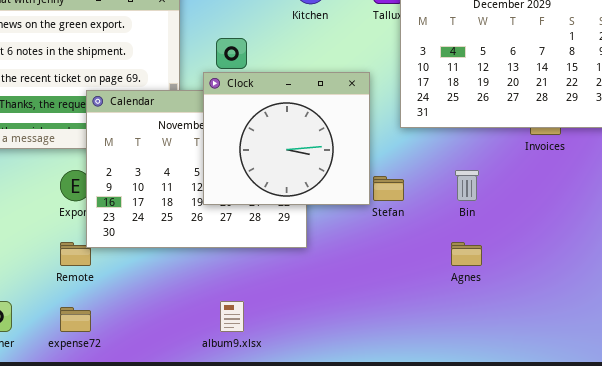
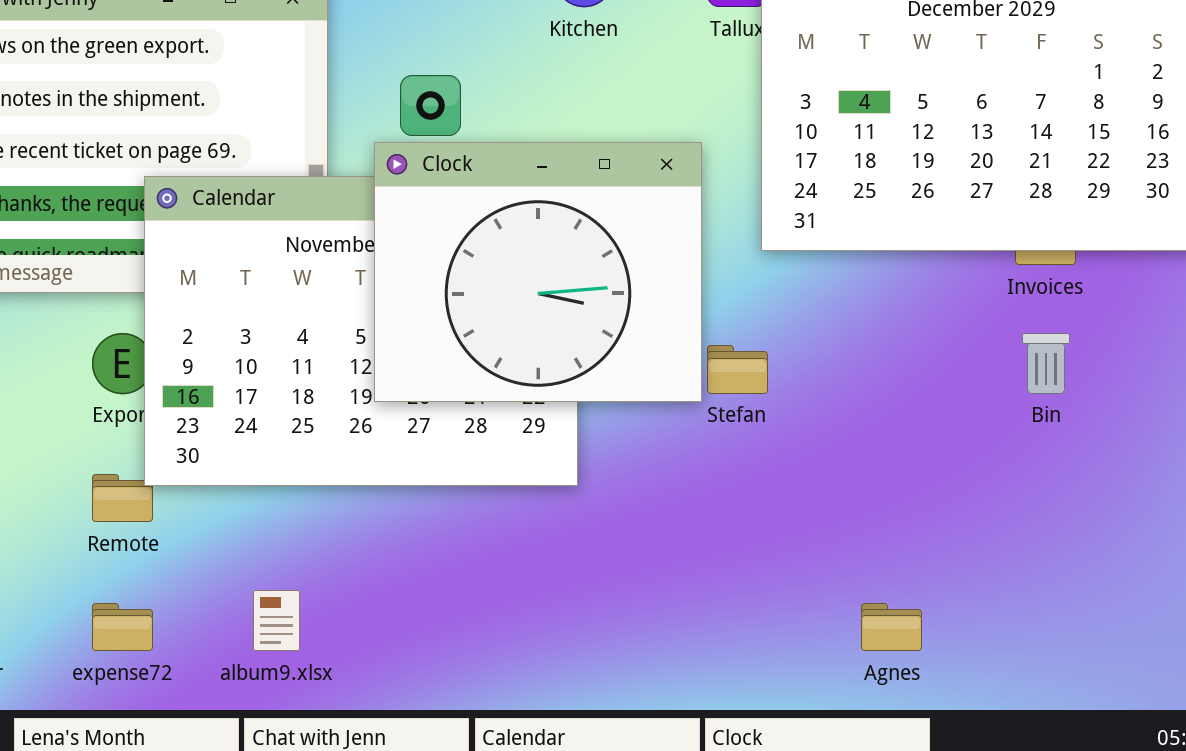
Bin: [455,170,479,201] -> [1022,333,1070,394], moved
Agnes: [451,242,482,266] -> [861,603,922,651], moved
album9.xlsx: [220,301,244,332] -> [253,590,300,651], moved

